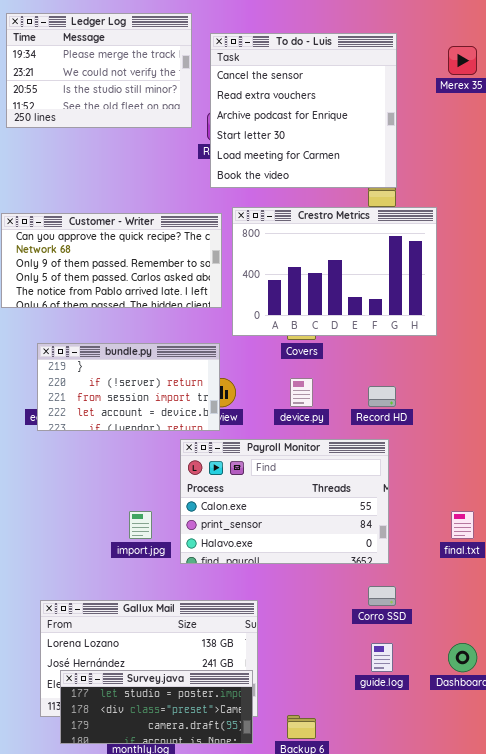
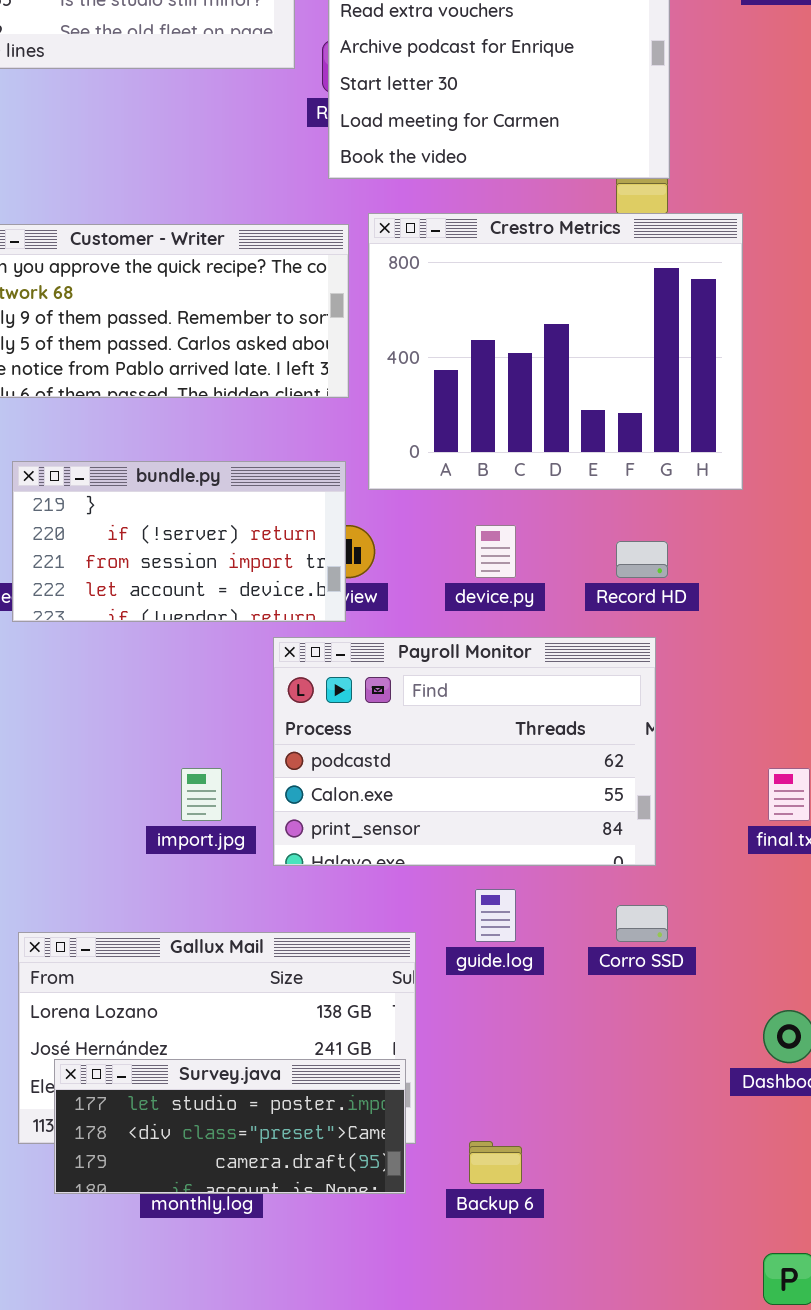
Crestro Metrics: [232,207,437,336] -> [368,213,743,490], resized
Payroll Monitor: [180,439,389,564] -> [273,637,656,866], scrolled up 1 row
guide.log: [371,643,393,672] -> [475,889,516,942], moved

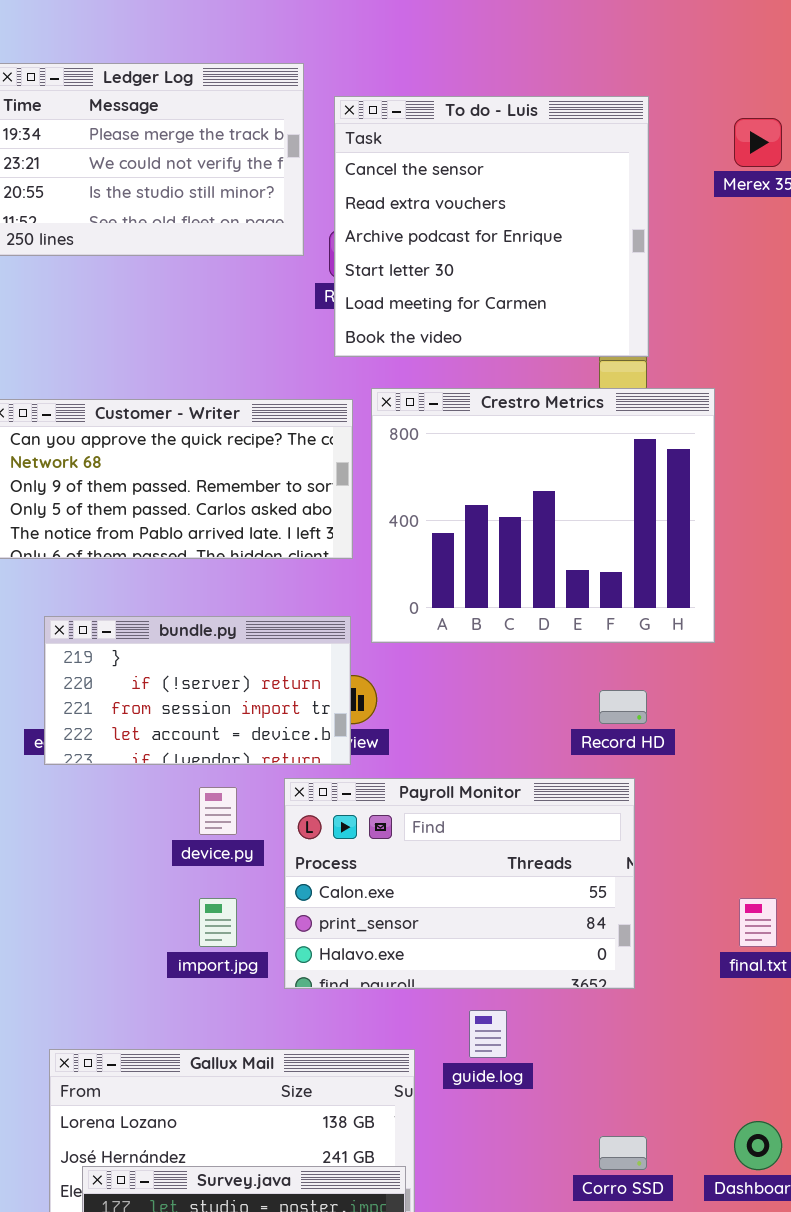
device.py: [475,525,516,578] -> [199,787,237,835], moved
Payroll Monitor: [273,637,656,866] -> [284,778,635,989], scrolled down 1 row
Corro SSD: [616,905,668,942] -> [599,1136,647,1170], moved

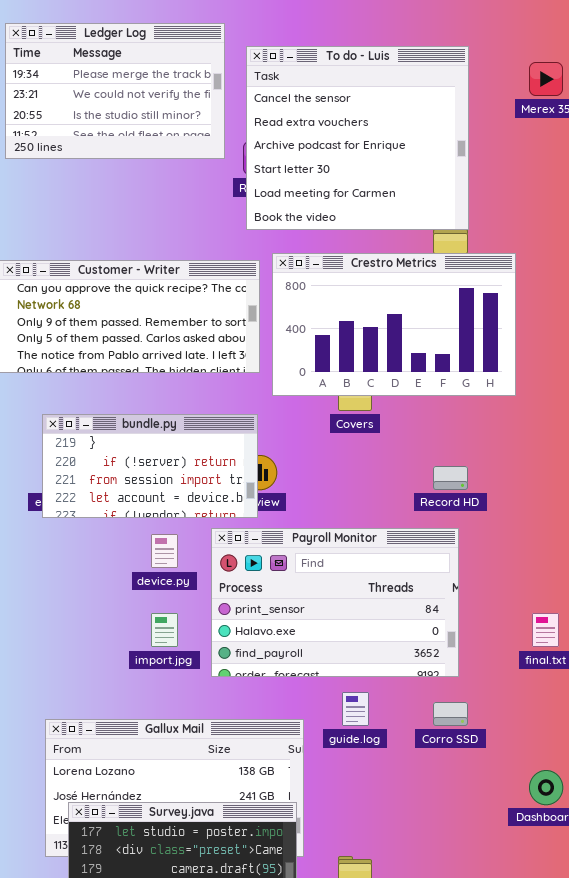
Crestro Metrics: [371,388,715,643] -> [272,253,516,396], resized
Payroll Monitor: [284,778,635,989] -> [211,528,459,677], scrolled down 1 row
Corro SSD: [599,1136,647,1170] -> [433,702,468,726], moved

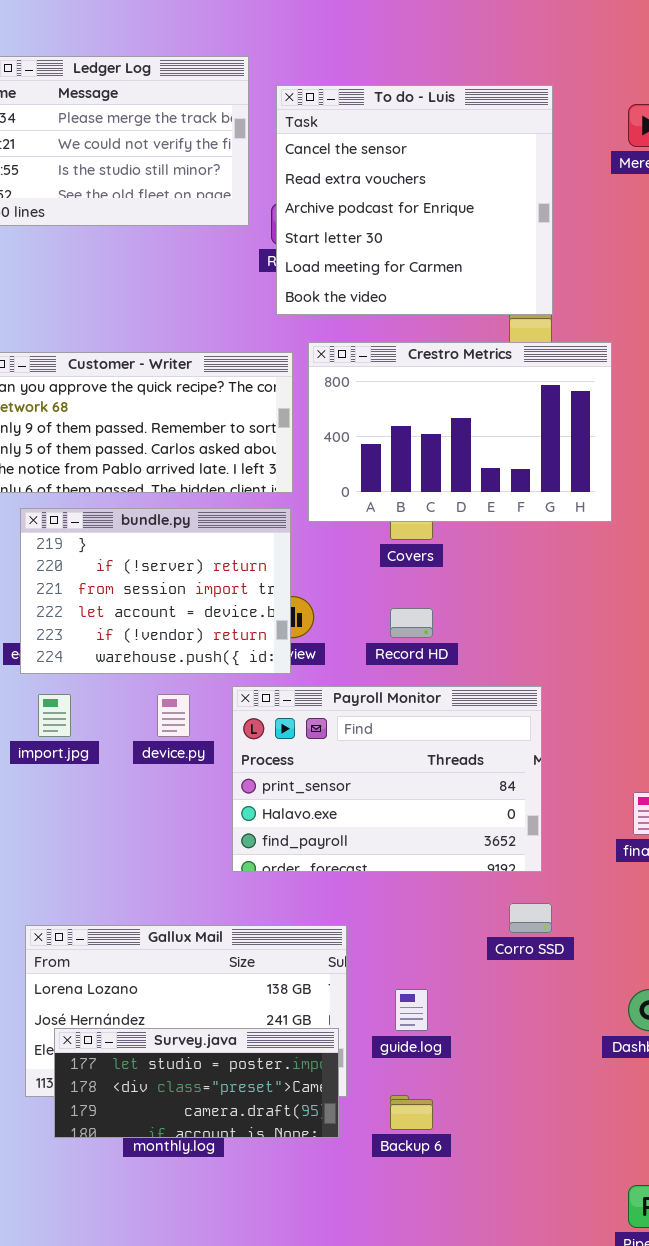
bundle.py: [42,414,258,518] -> [20,508,291,674], resized
Record HD: [433,466,468,490] -> [390,608,433,638], moved
import.jpg: [151,613,178,647] -> [38,694,71,737], moved
guide.log: [342,692,369,726] -> [395,989,428,1031], moved

